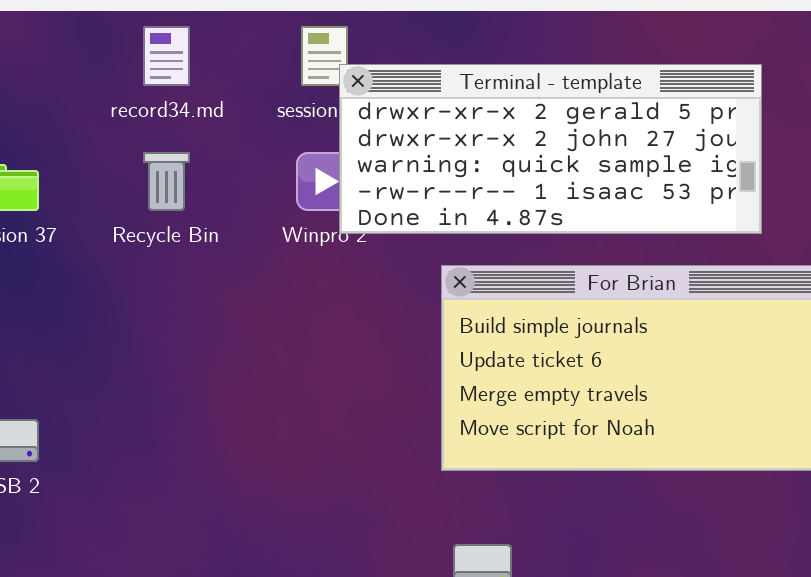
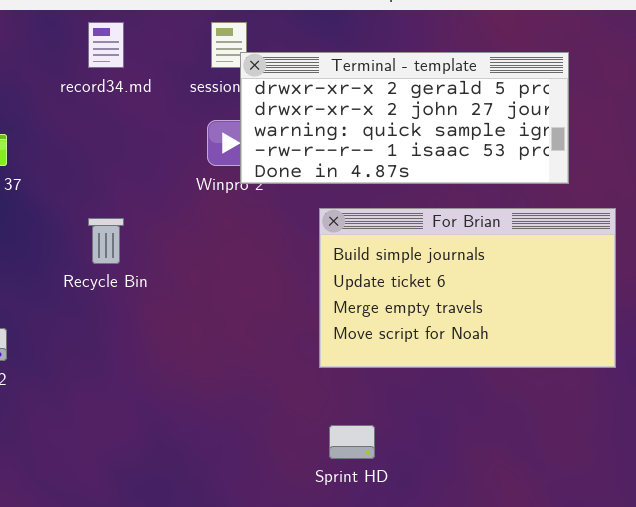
Recycle Bin: [143,152,190,211] -> [88,218,124,264], moved

